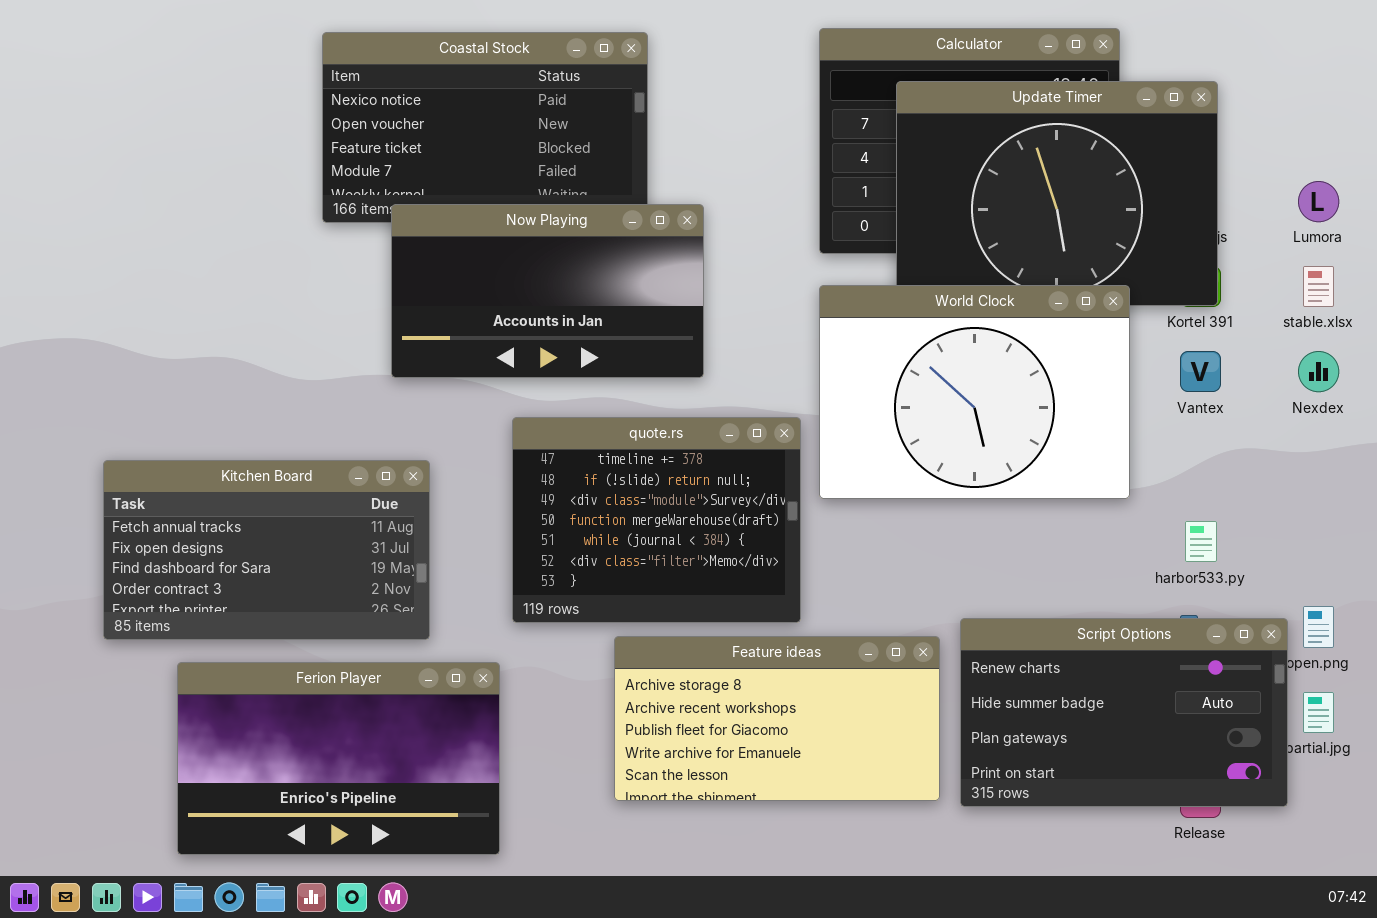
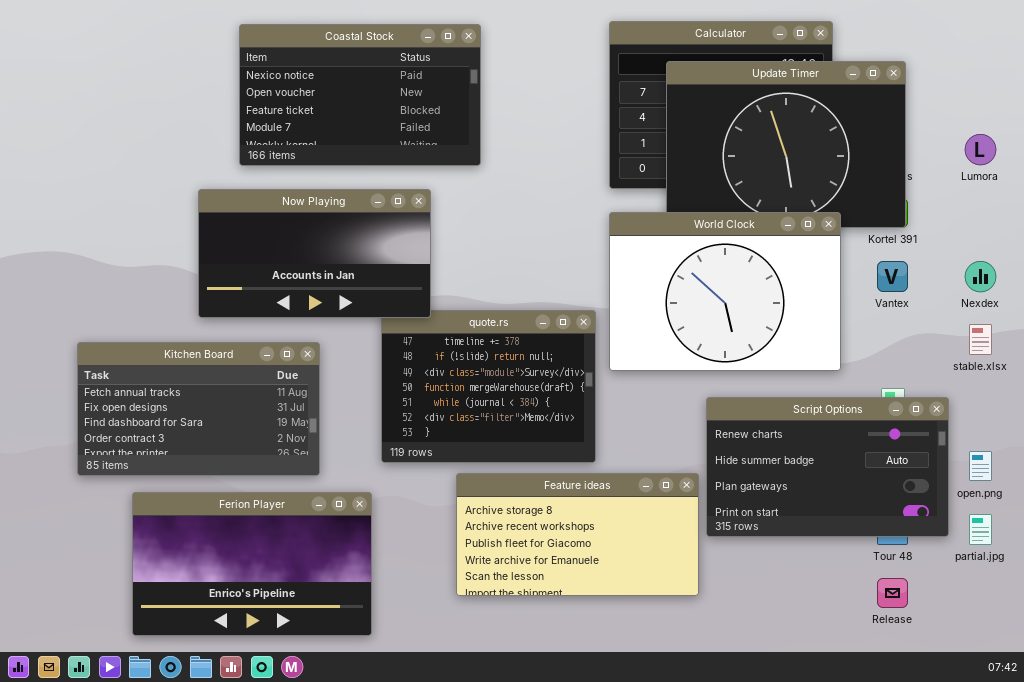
Now Playing: [391,204,704,378] -> [198,189,431,318], moved
stable.xlsx: [1303,266,1334,307] -> [969,324,992,355], moved
Script Options: [960,618,1288,807] -> [706,397,949,537], moved

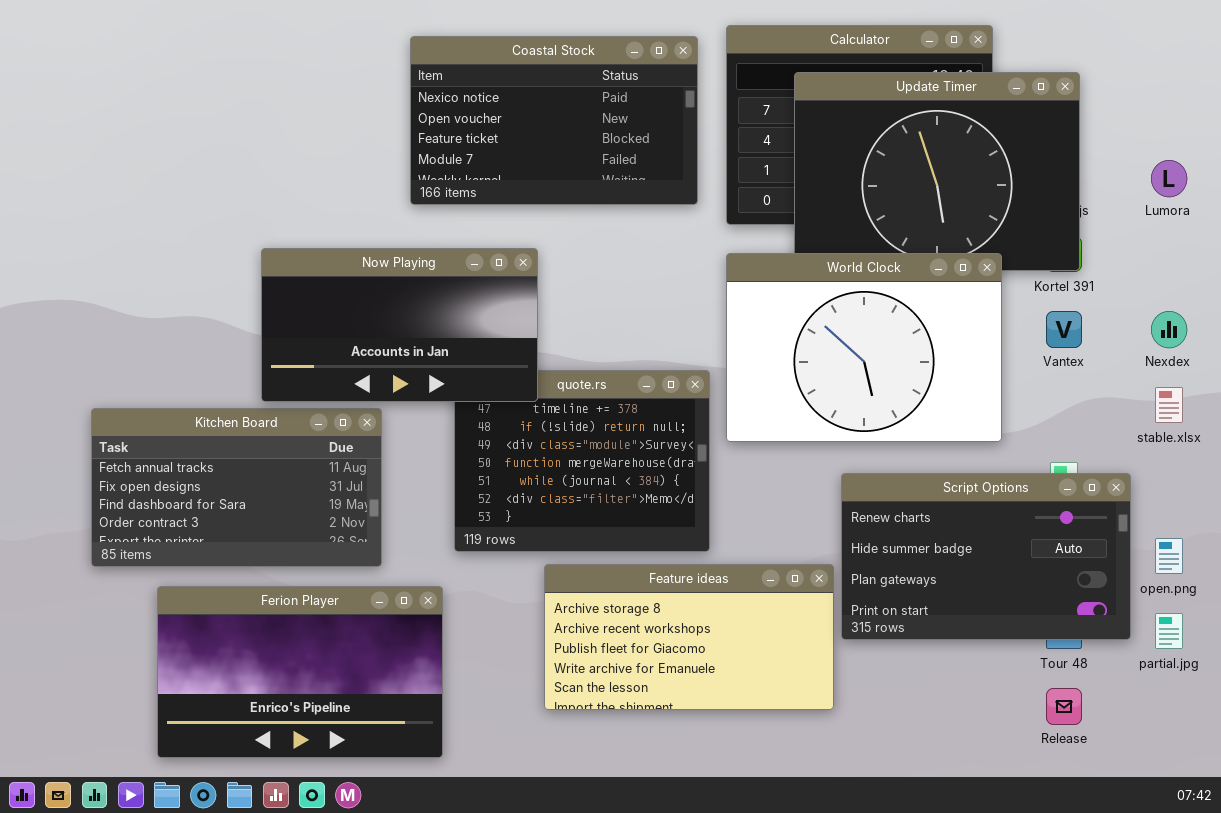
Coastal Stock: [239,24,481,166] -> [410,36,698,205], moved
Now Playing: [198,189,431,318] -> [261,248,538,402], moved

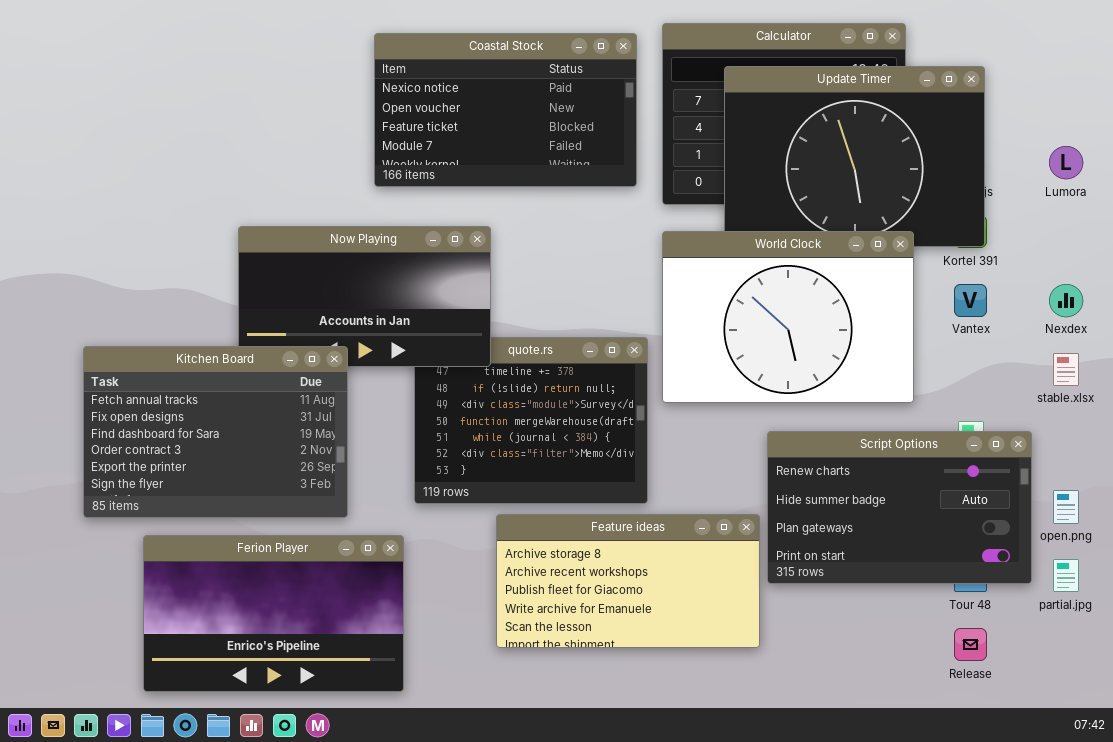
Kitchen Board: [91,408,382,567] -> [83,346,348,518], resized

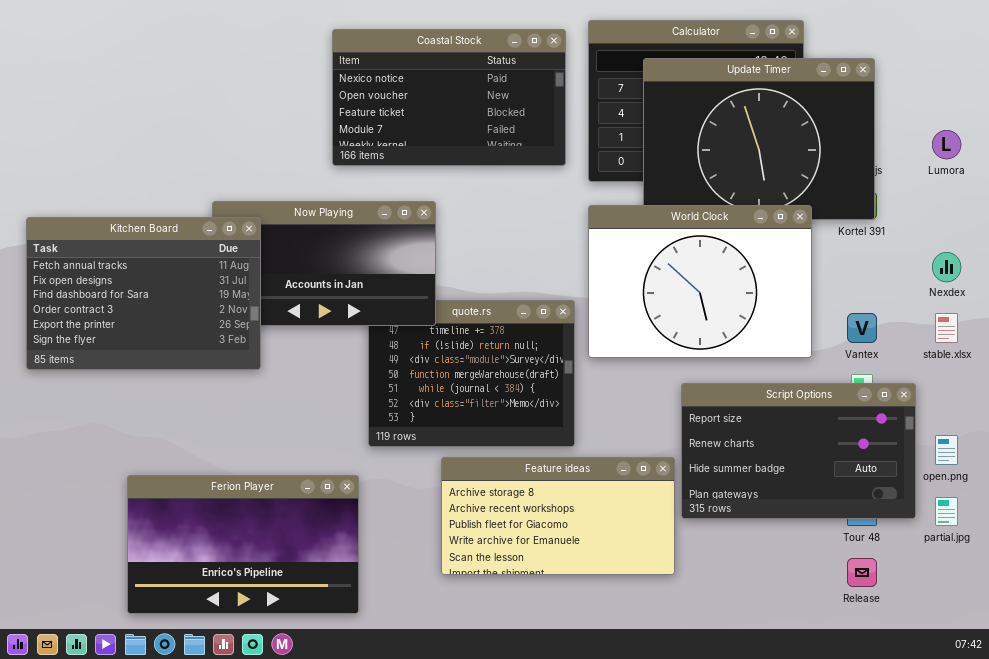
Vantex: [954,284,987,317] -> [847,313,877,343], moved
Kitchen Board: [83,346,348,518] -> [26,217,261,370], moved
Script Options: [767,431,1032,584] -> [681,383,916,519], scrolled up 1 row

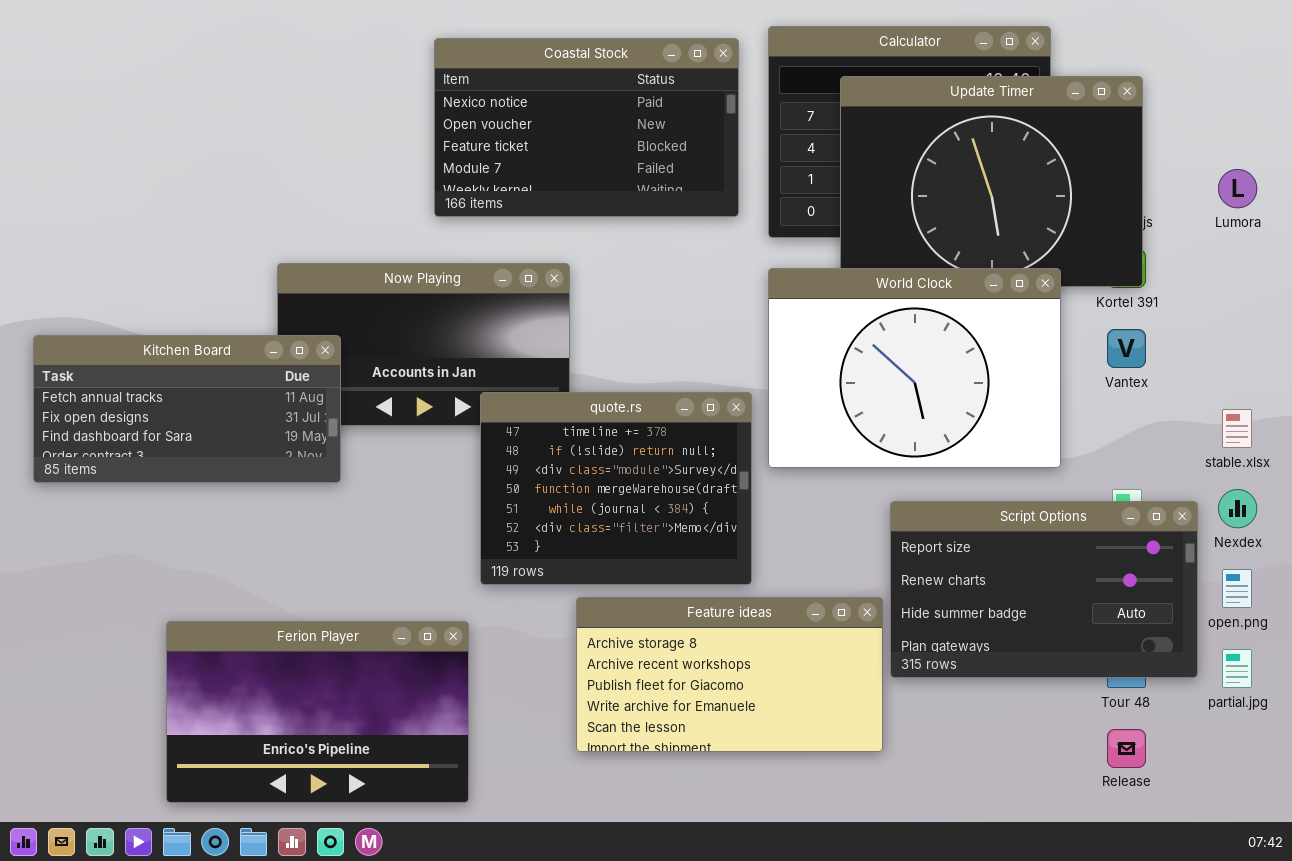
Kitchen Board: [26,217,261,370] -> [33,335,341,483], resized
Nexdex: [932,252,961,282] -> [1218,489,1257,528], moved
quote.rs: [368,300,575,447] -> [480,392,752,585], raised
Vantex: [847,313,877,343] -> [1107,329,1146,368], moved

